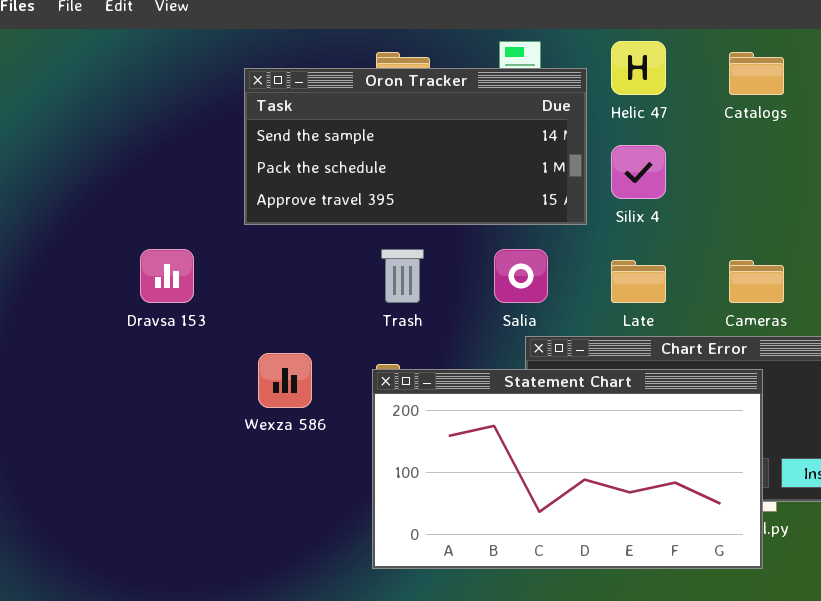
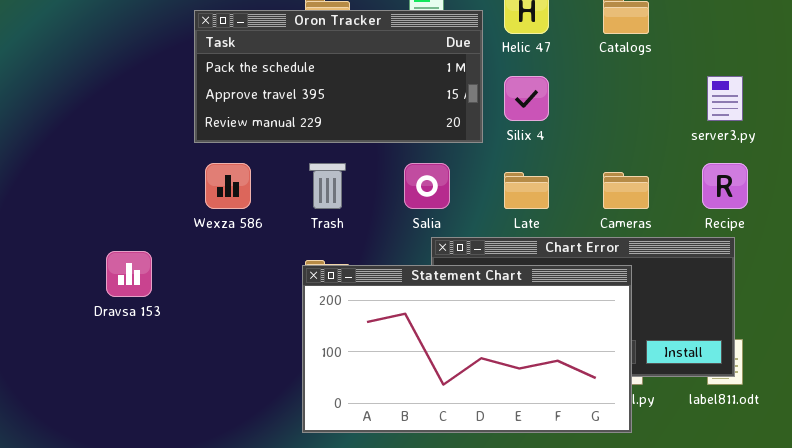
Oron Tracker: [244,68,587,225] -> [194,10,483,143], scrolled down 1 row
Dravsa 153: [140,249,194,303] -> [106,251,152,297], moved
Wexza 586: [258,353,312,408] -> [205,163,251,209], moved

